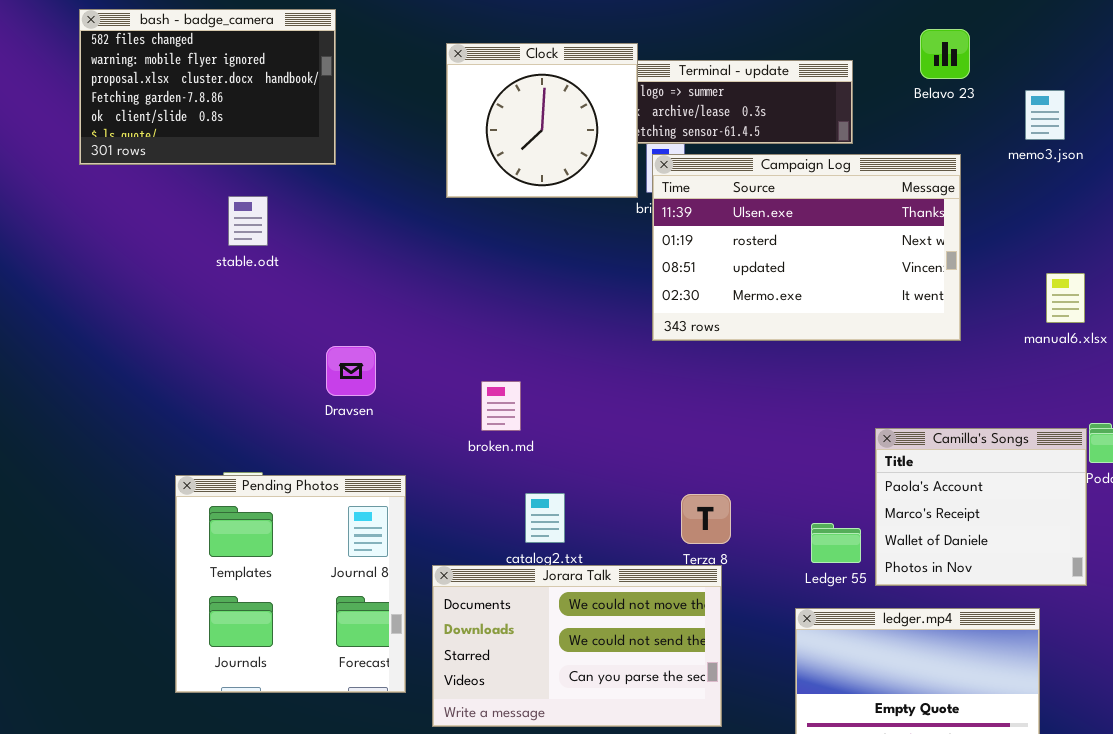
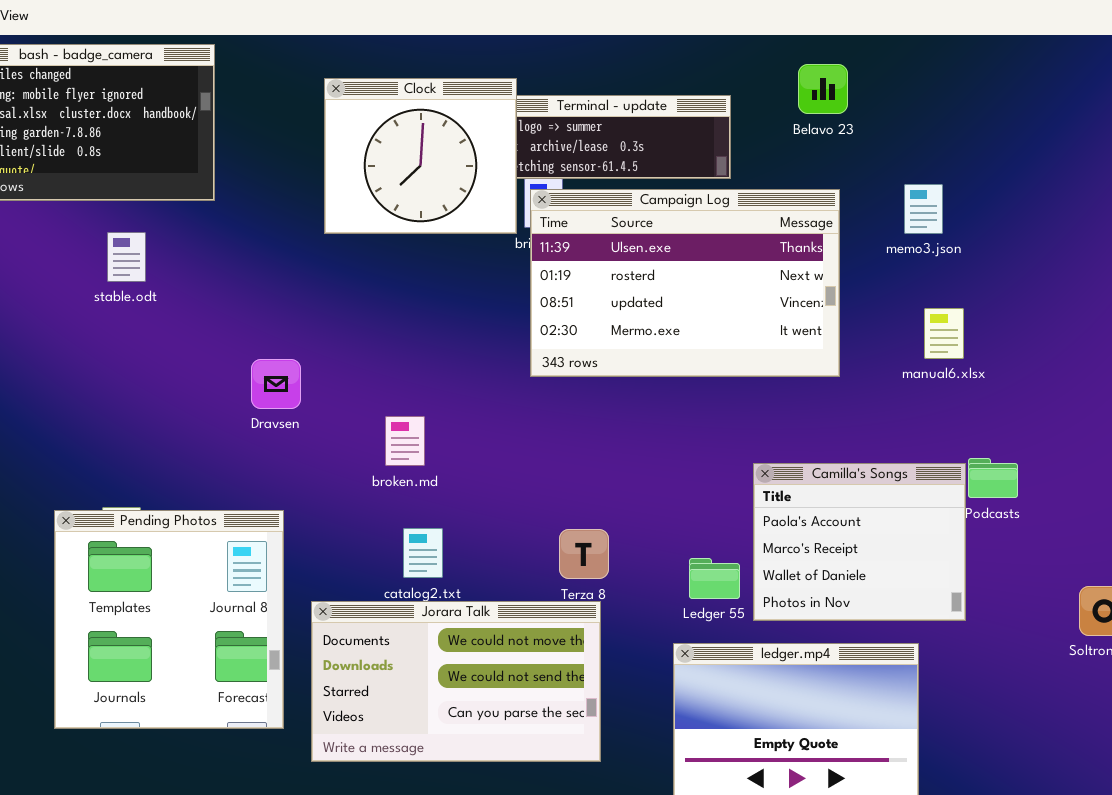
memo3.json: [1025,90,1065,140] -> [904,184,943,234], moved
Dravsen: [326,346,376,396] -> [251,359,301,409], moved
broken.md: [481,381,521,431] -> [385,416,425,466], moved

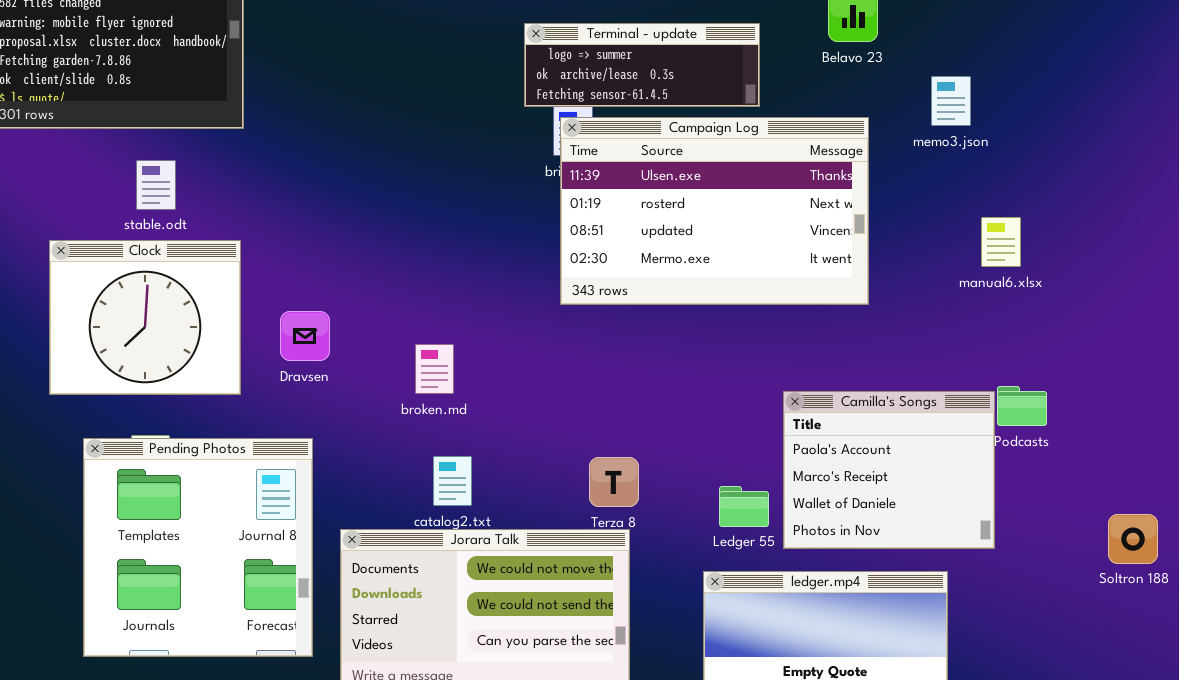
Clock: [324,78,517,234] -> [49,240,241,395], moved
memo3.json: [904,184,943,234] -> [931,76,971,126], moved
manual6.xlsx: [924,308,964,359] -> [981,217,1021,267], moved
Dravsen: [251,359,301,409] -> [280,311,330,361], moved

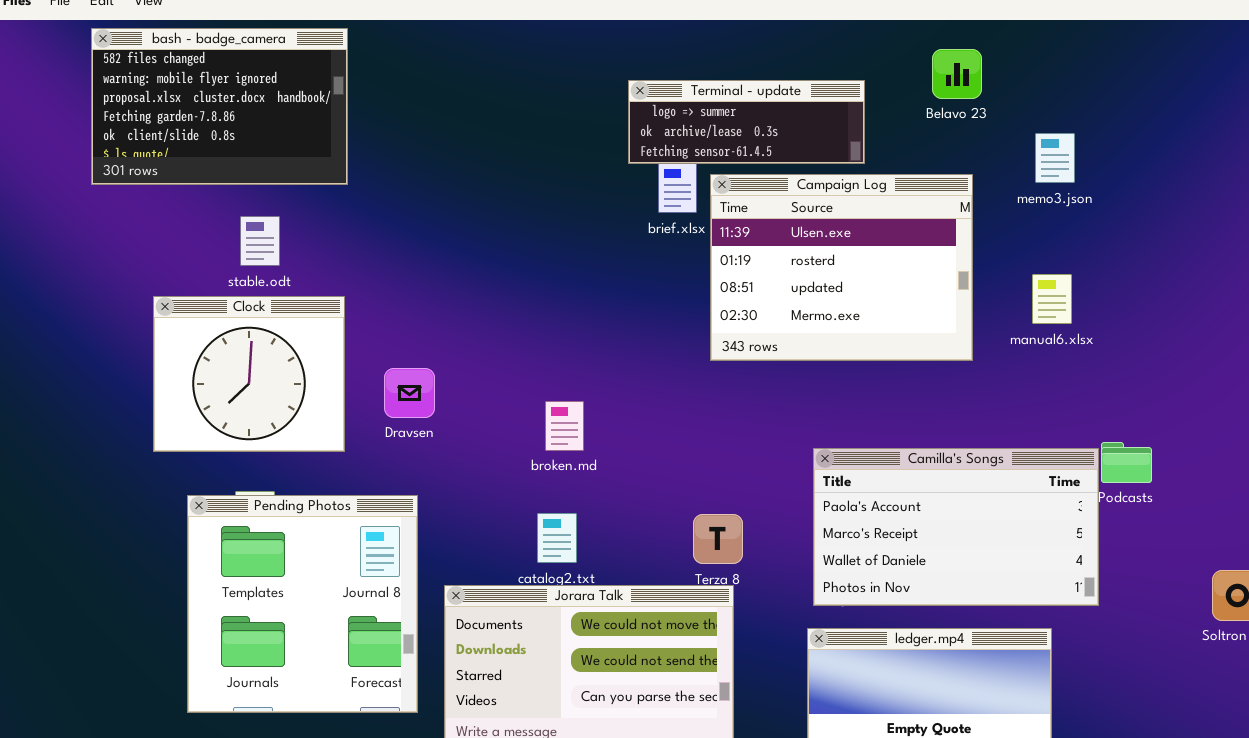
Campaign Log: [560,117,869,305] -> [710,174,973,361], resized
manual6.xlsx: [981,217,1021,267] -> [1032,274,1072,324], moved
broken.md: [415,344,454,394] -> [545,401,584,451], moved
Camilla's Songs: [783,391,995,549] -> [813,448,1099,606], resized

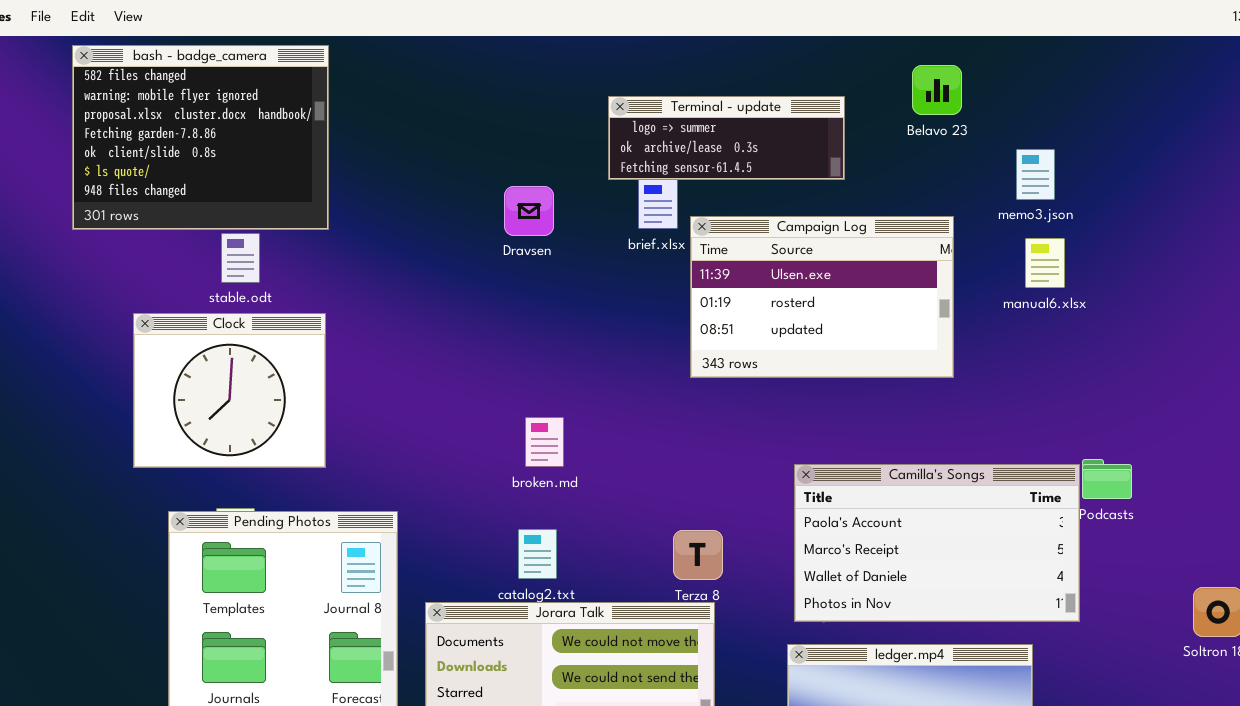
bash - badge_camera: [91,28,348,185] -> [72,45,329,230], resized
Campaign Log: [710,174,973,361] -> [690,216,954,378], resized
manual6.xlsx: [1032,274,1072,324] -> [1025,238,1065,288], moved
Dravsen: [384,368,435,418] -> [504,186,554,236], moved

